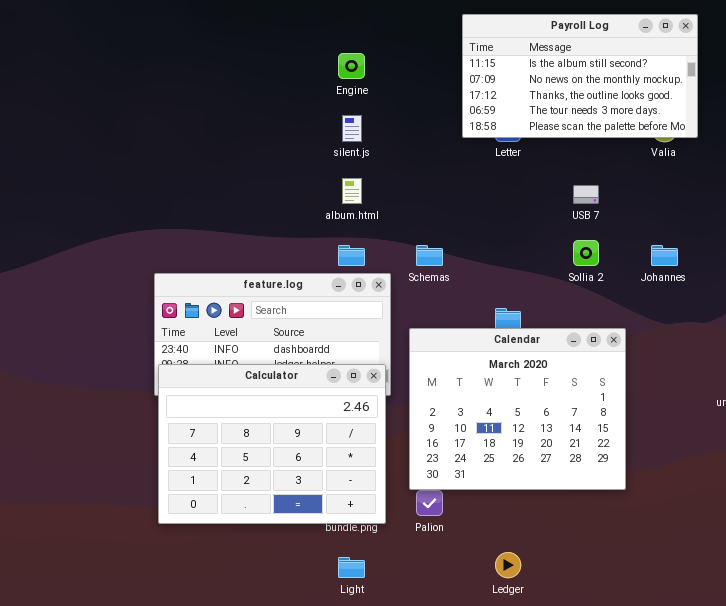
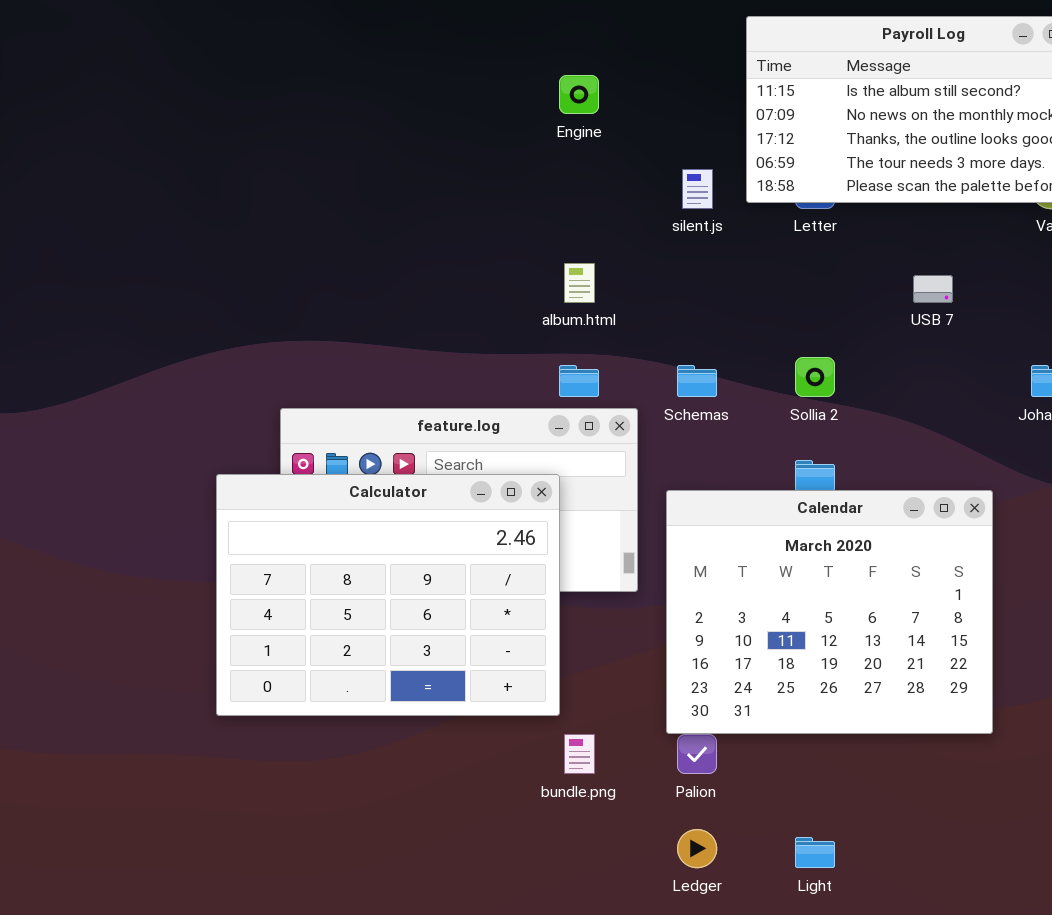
silent.js: [342,115,362,142] -> [682,169,713,209], moved
Sollia 2: [573,240,599,266] -> [795,357,835,397], moved
Calculator: [158,364,386,524] -> [216,474,560,716], moved
Ledger: [495,552,521,578] -> [677,829,717,868], moved
Light: [338,557,365,578] -> [795,837,835,868], moved

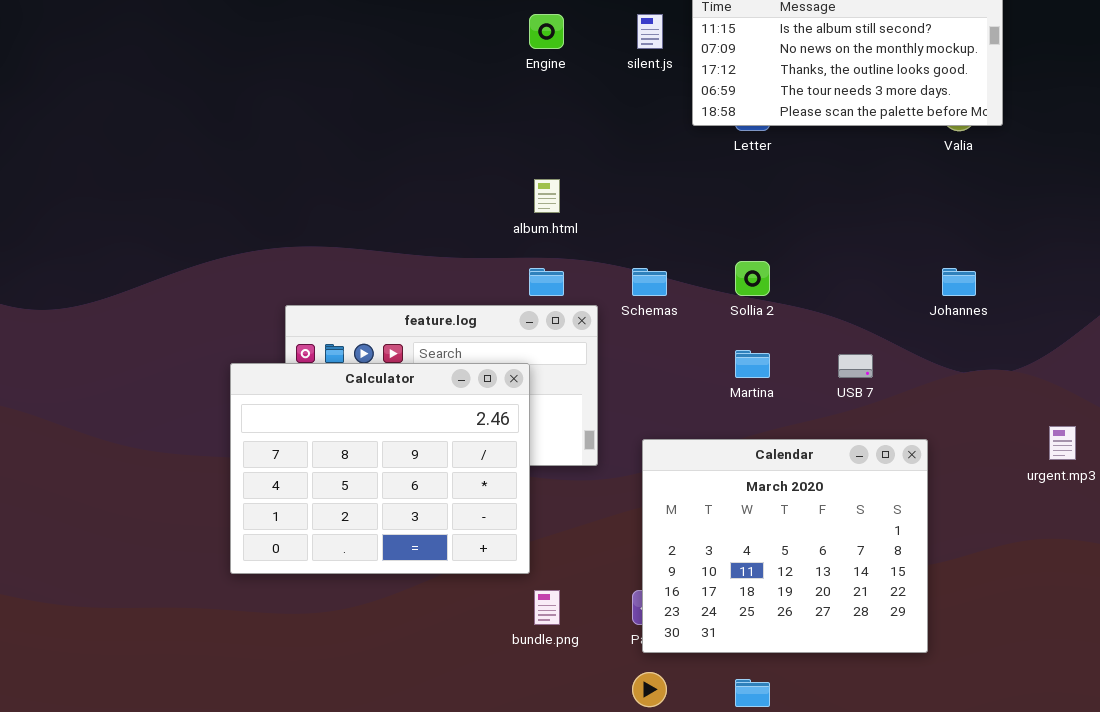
silent.js: [682,169,713,209] -> [637,14,663,49], moved
USB 7: [913,275,953,303] -> [838,354,873,378], moved
Calendar: [666,490,993,734] -> [642,439,928,653], moved

